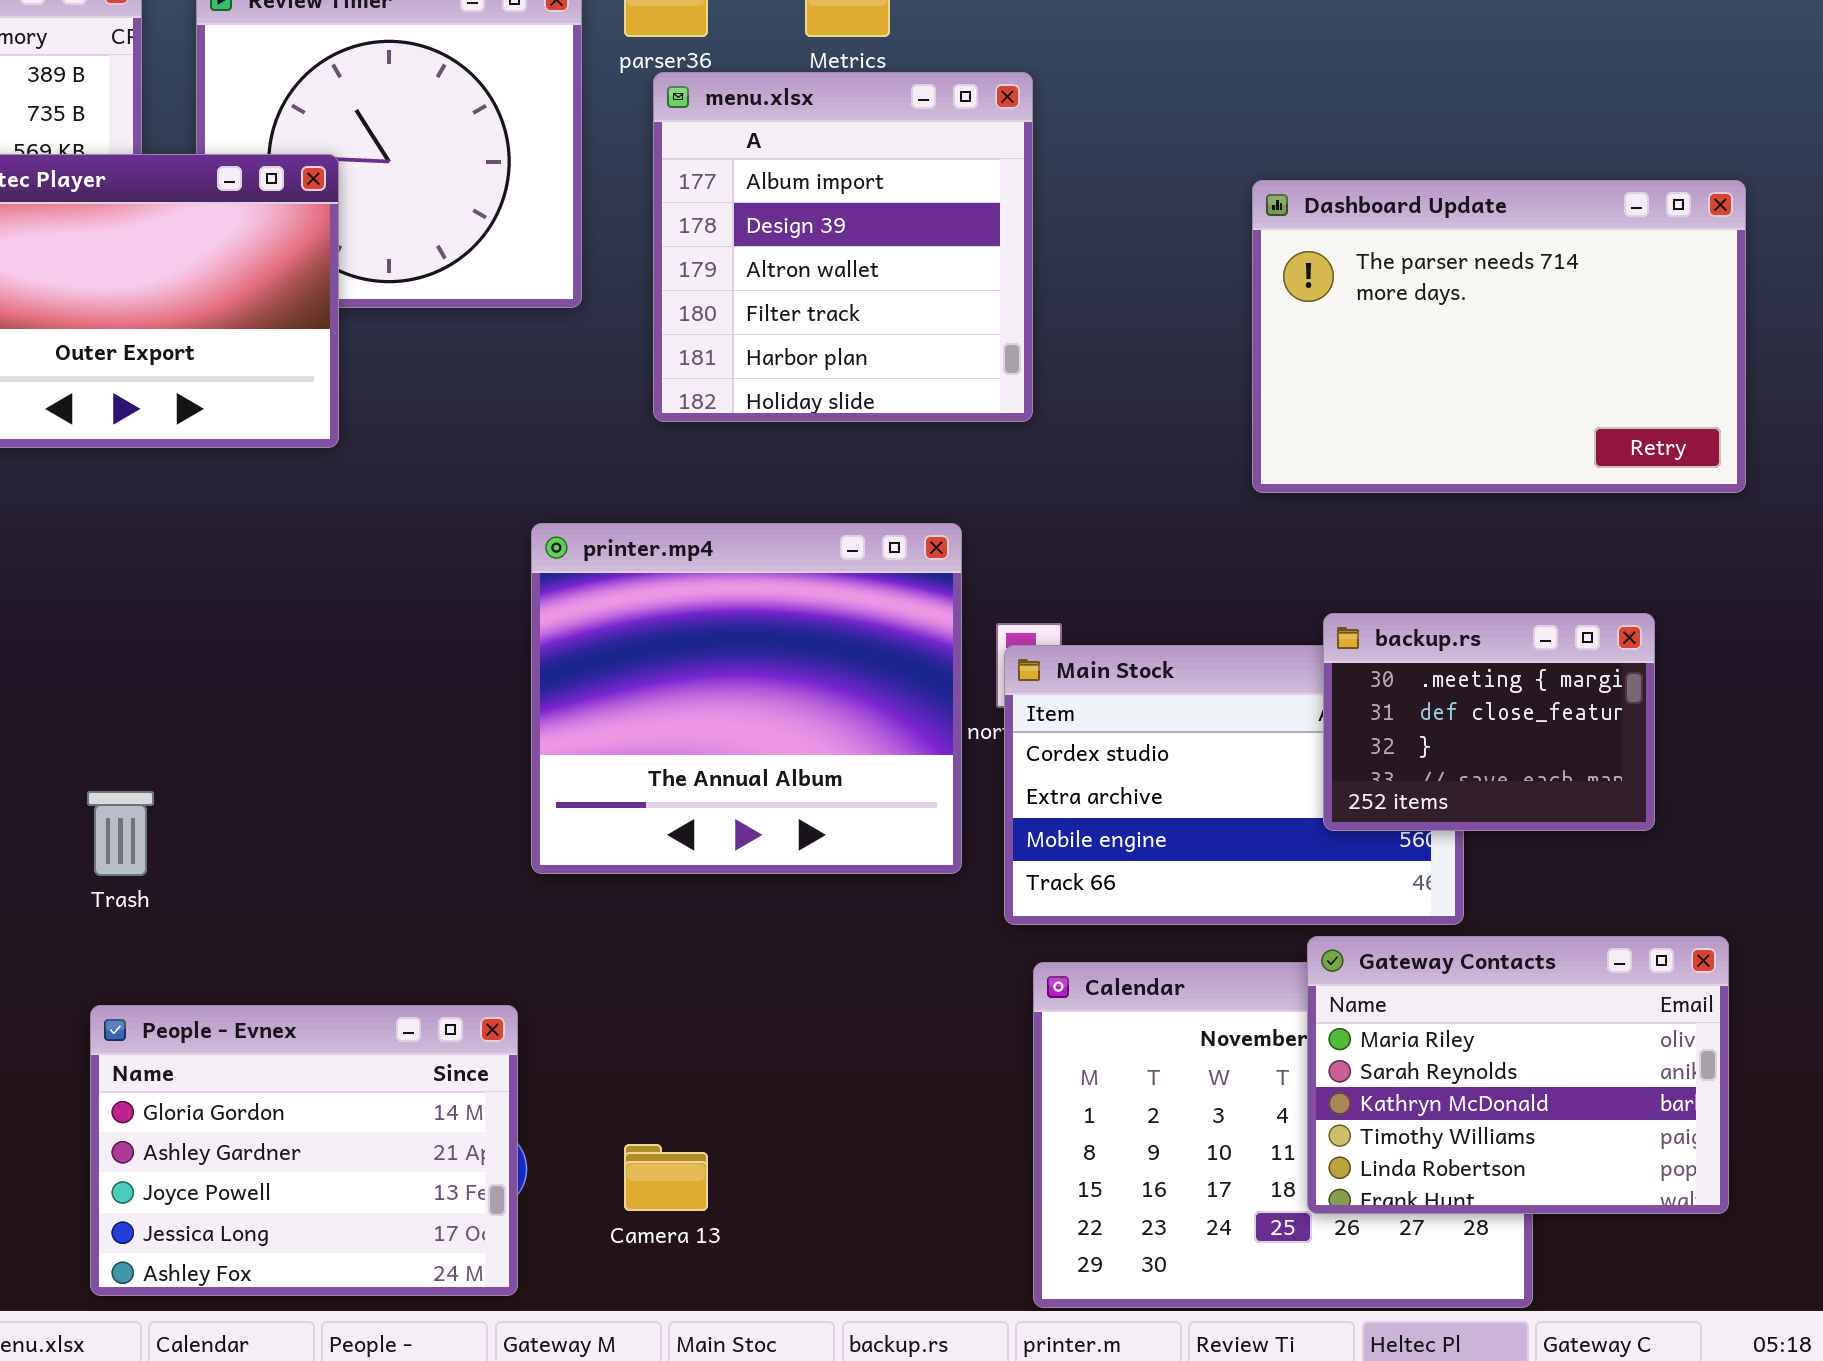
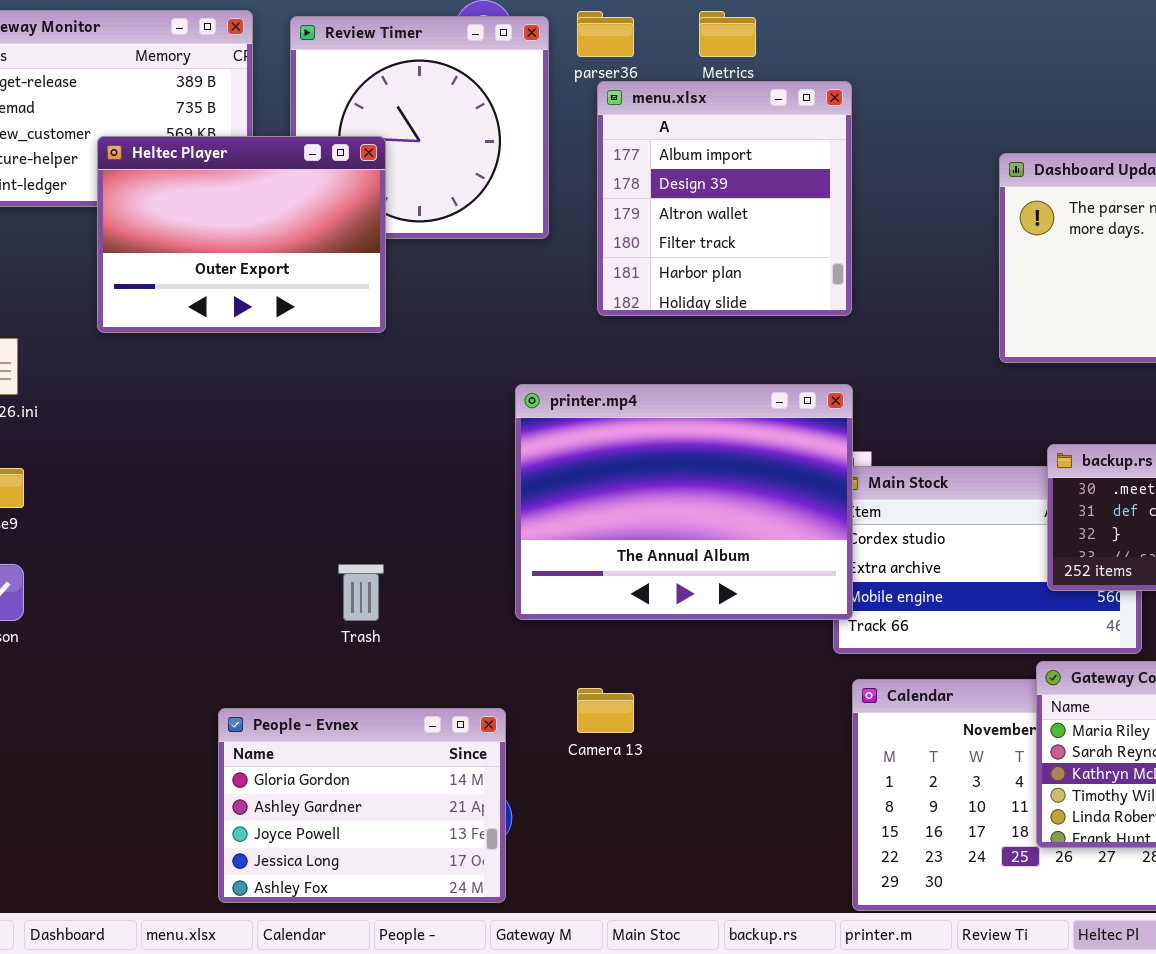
printer.mp4: [531,523,962,874] -> [515,384,853,620], resized
Trash: [87,791,154,876] -> [338,564,384,621], moved
Camera 13: [624,1144,708,1211] -> [577,688,634,733], moved

